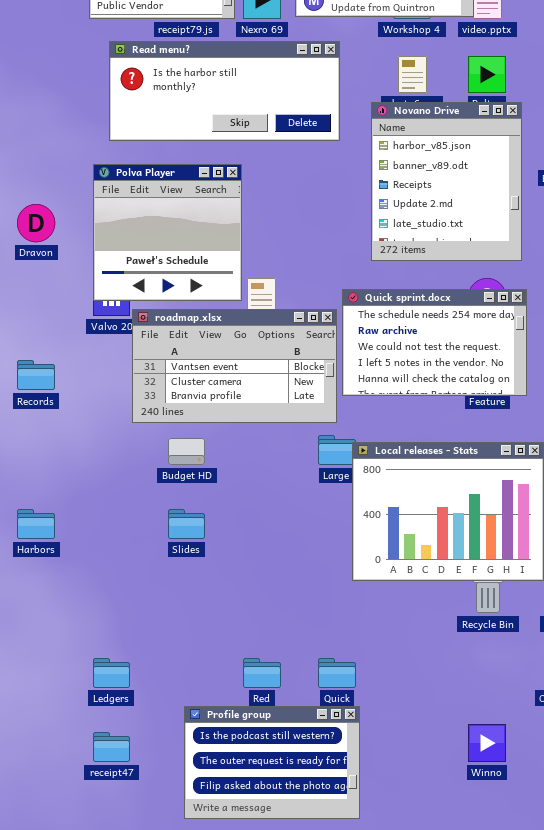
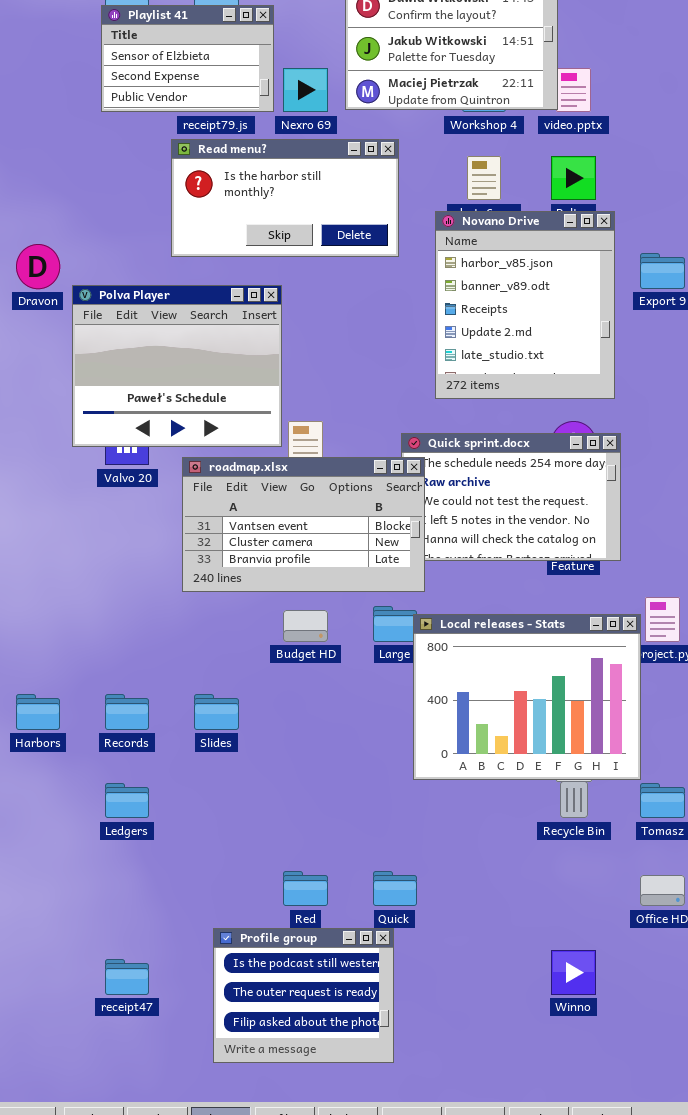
Read menu?: [109,41,340,141] -> [171,139,399,257], resized
Polva Player: [93,164,242,301] -> [72,285,282,447], resized
Dravon: [17,204,55,242] -> [16,244,60,289], moved
roadmap.xlsx: [132,309,337,423] -> [182,457,425,592], moved
Records: [17,360,55,390] -> [105,694,149,730], moved
Budget HD: [168,438,205,465] -> [283,610,328,642], moved
Ledgers: [93,658,130,688] -> [105,783,149,818], moved
Profile group: [184,706,360,819] -> [213,928,394,1063], resized

